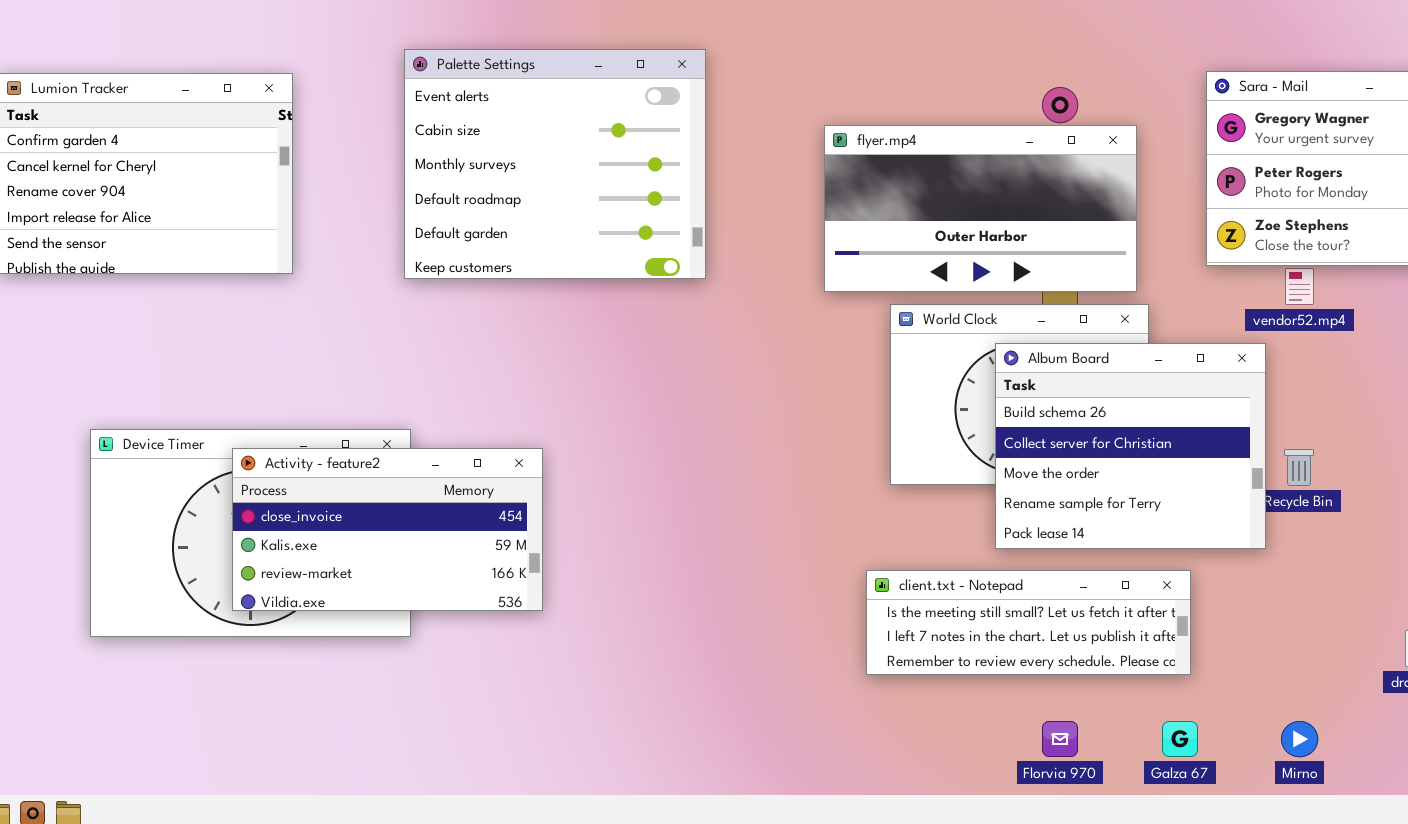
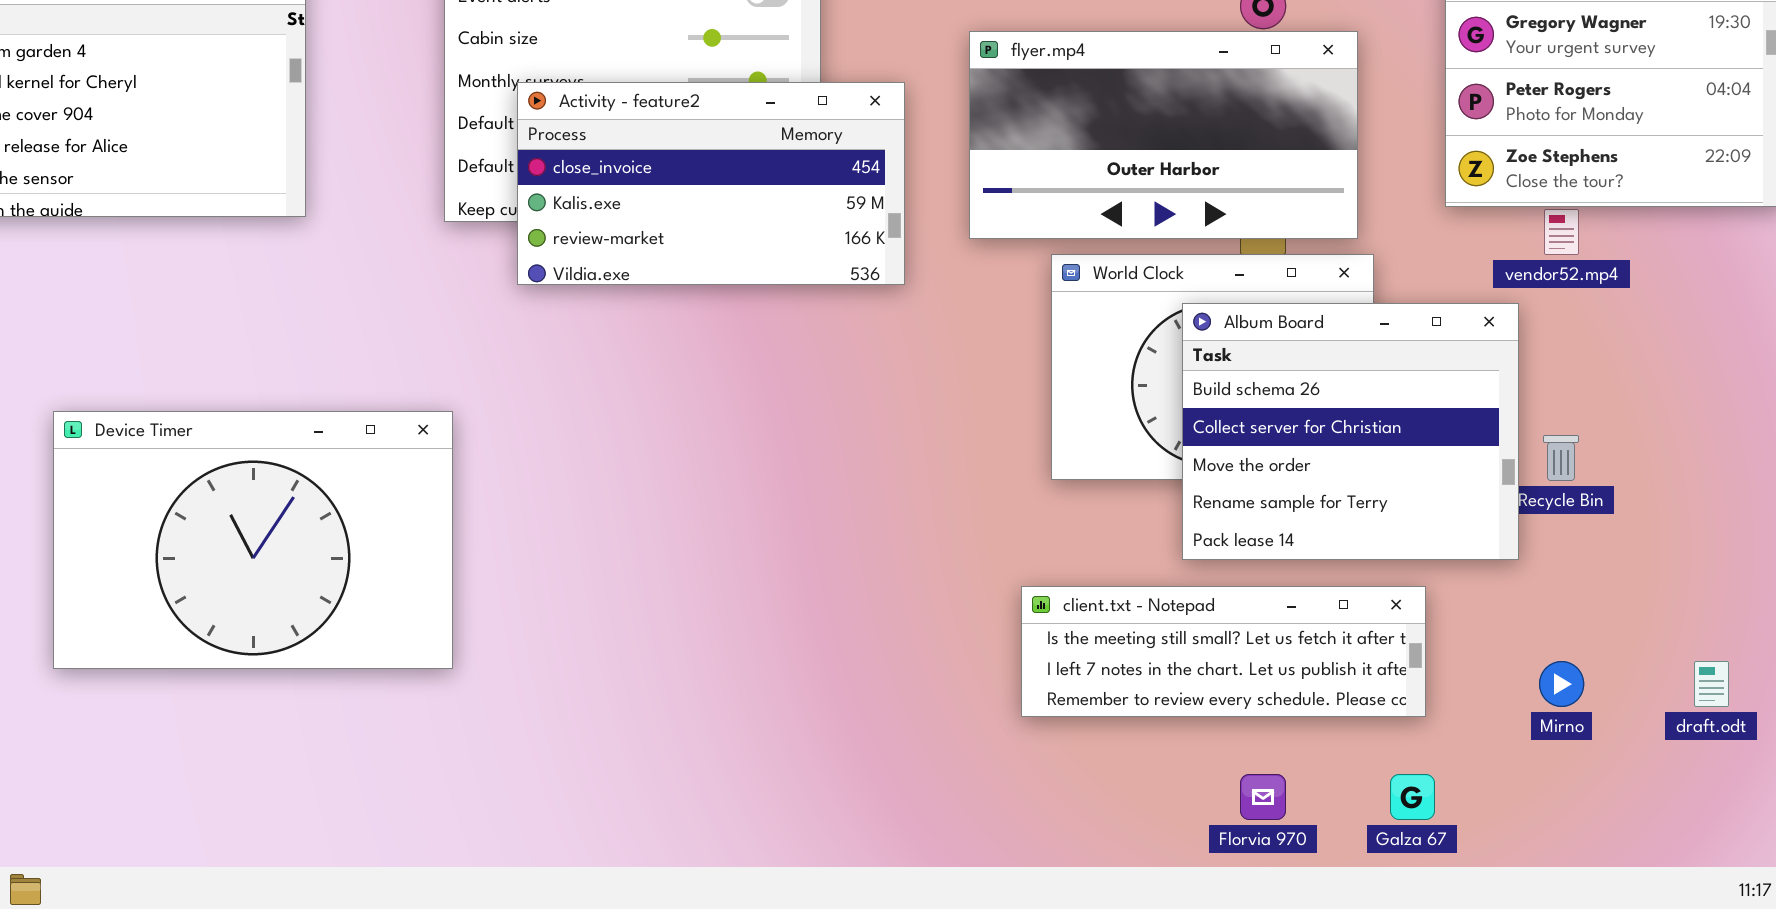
Activity - feature2: [232,448,543,611] -> [517,82,905,285], moved
Mirno: [1281,721,1318,757] -> [1539,661,1584,707], moved

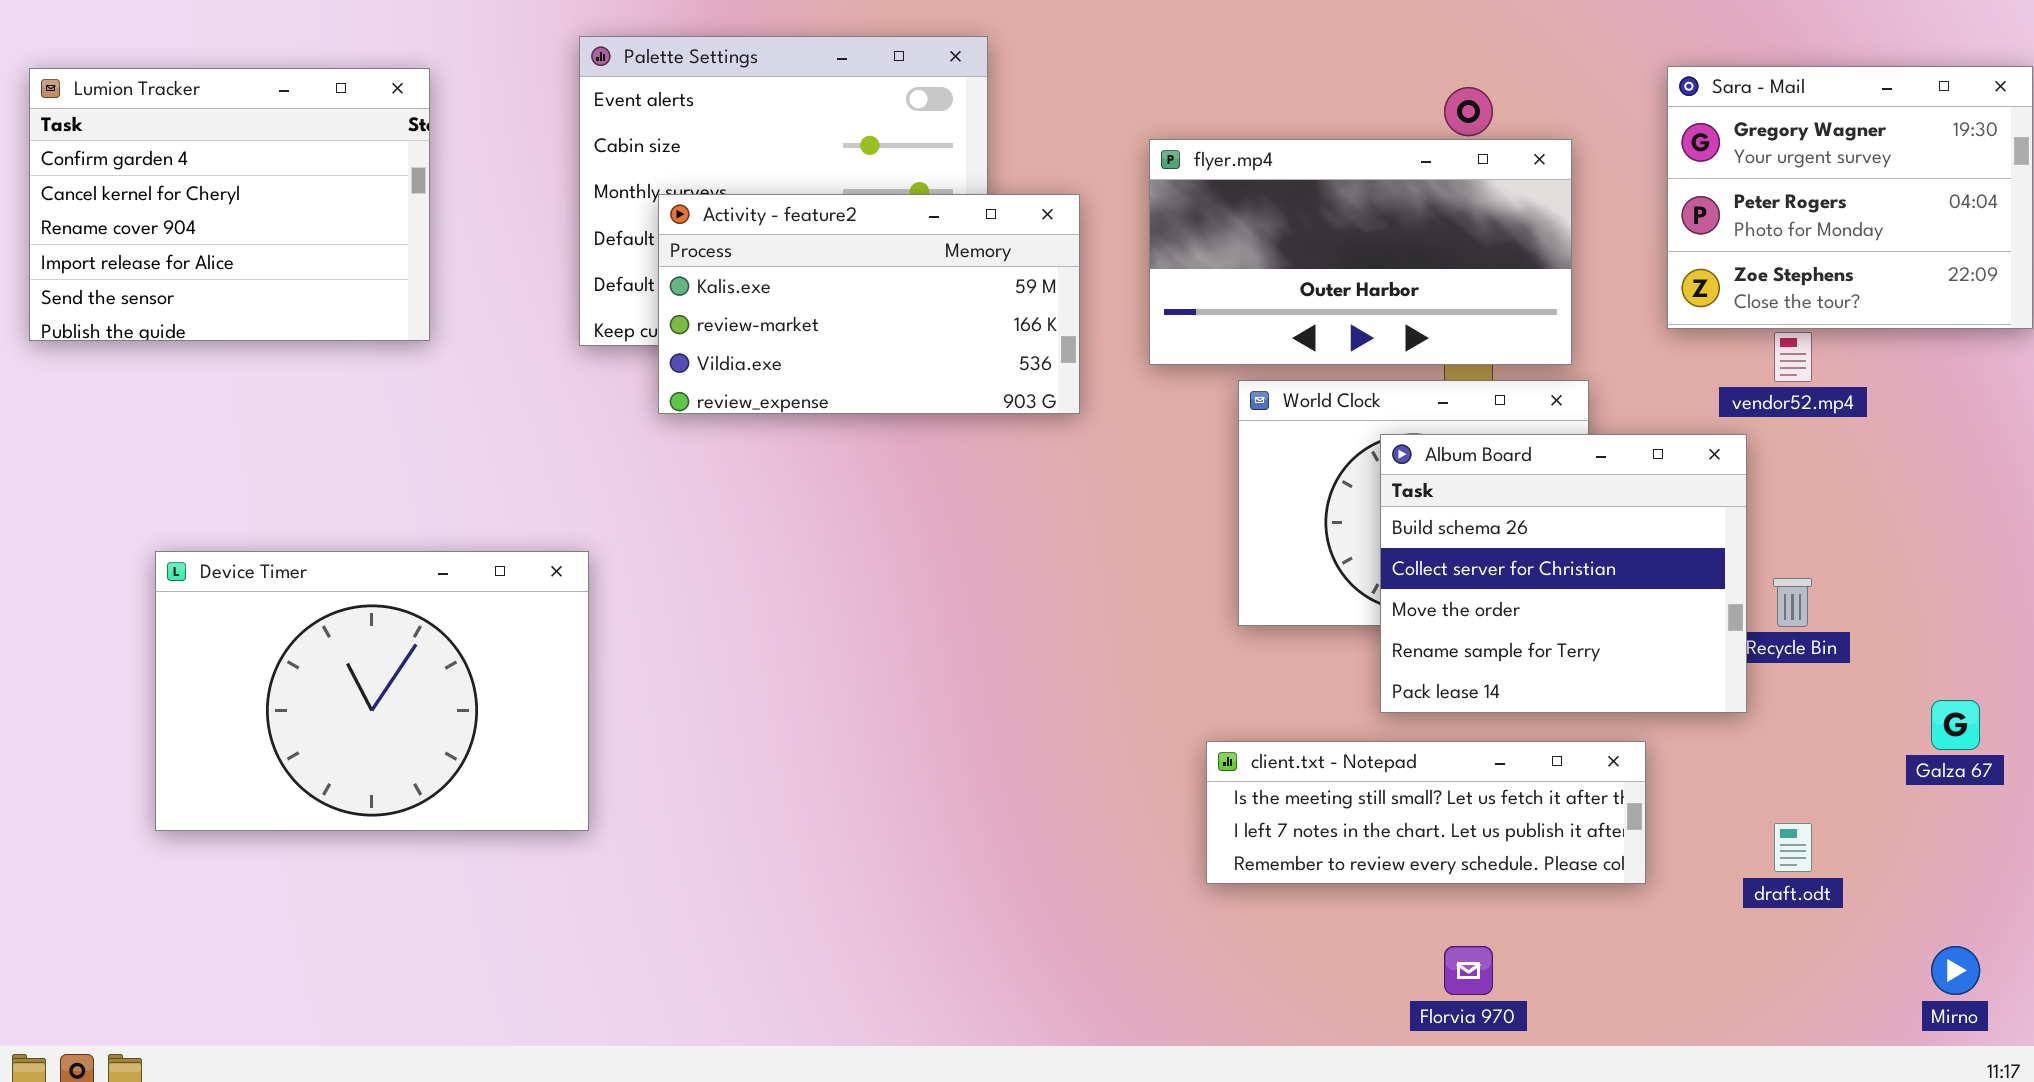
Activity - feature2: [517,82,905,285] -> [658,194,1080,414], scrolled down 1 row
Mirno: [1539,661,1584,707] -> [1931,946,1980,995], moved
draft.odt: [1694,661,1729,707] -> [1774,823,1812,872], moved
Galza 67: [1390,774,1435,820] -> [1931,700,1980,750], moved

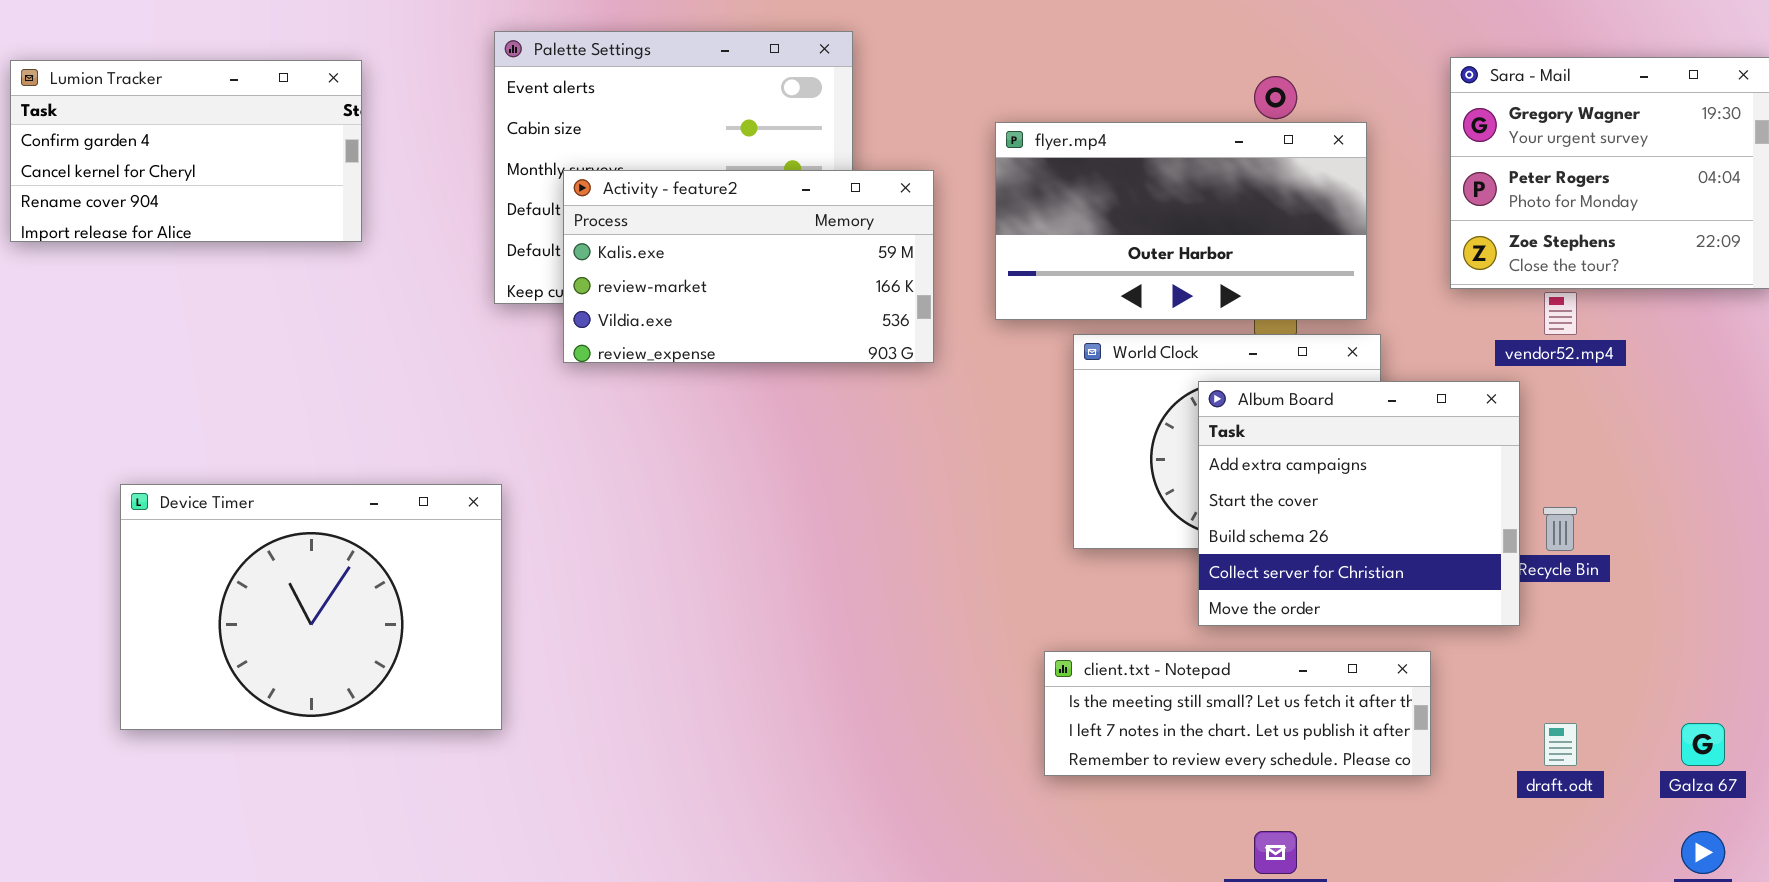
Lumion Tracker: [29,68,430,341] -> [10,60,362,242], resized
Album Board: [1380,434,1747,713] -> [1198,381,1520,626], scrolled up 2 rows
Galza 67: [1931,700,1980,750] -> [1681,723,1725,766], moved

